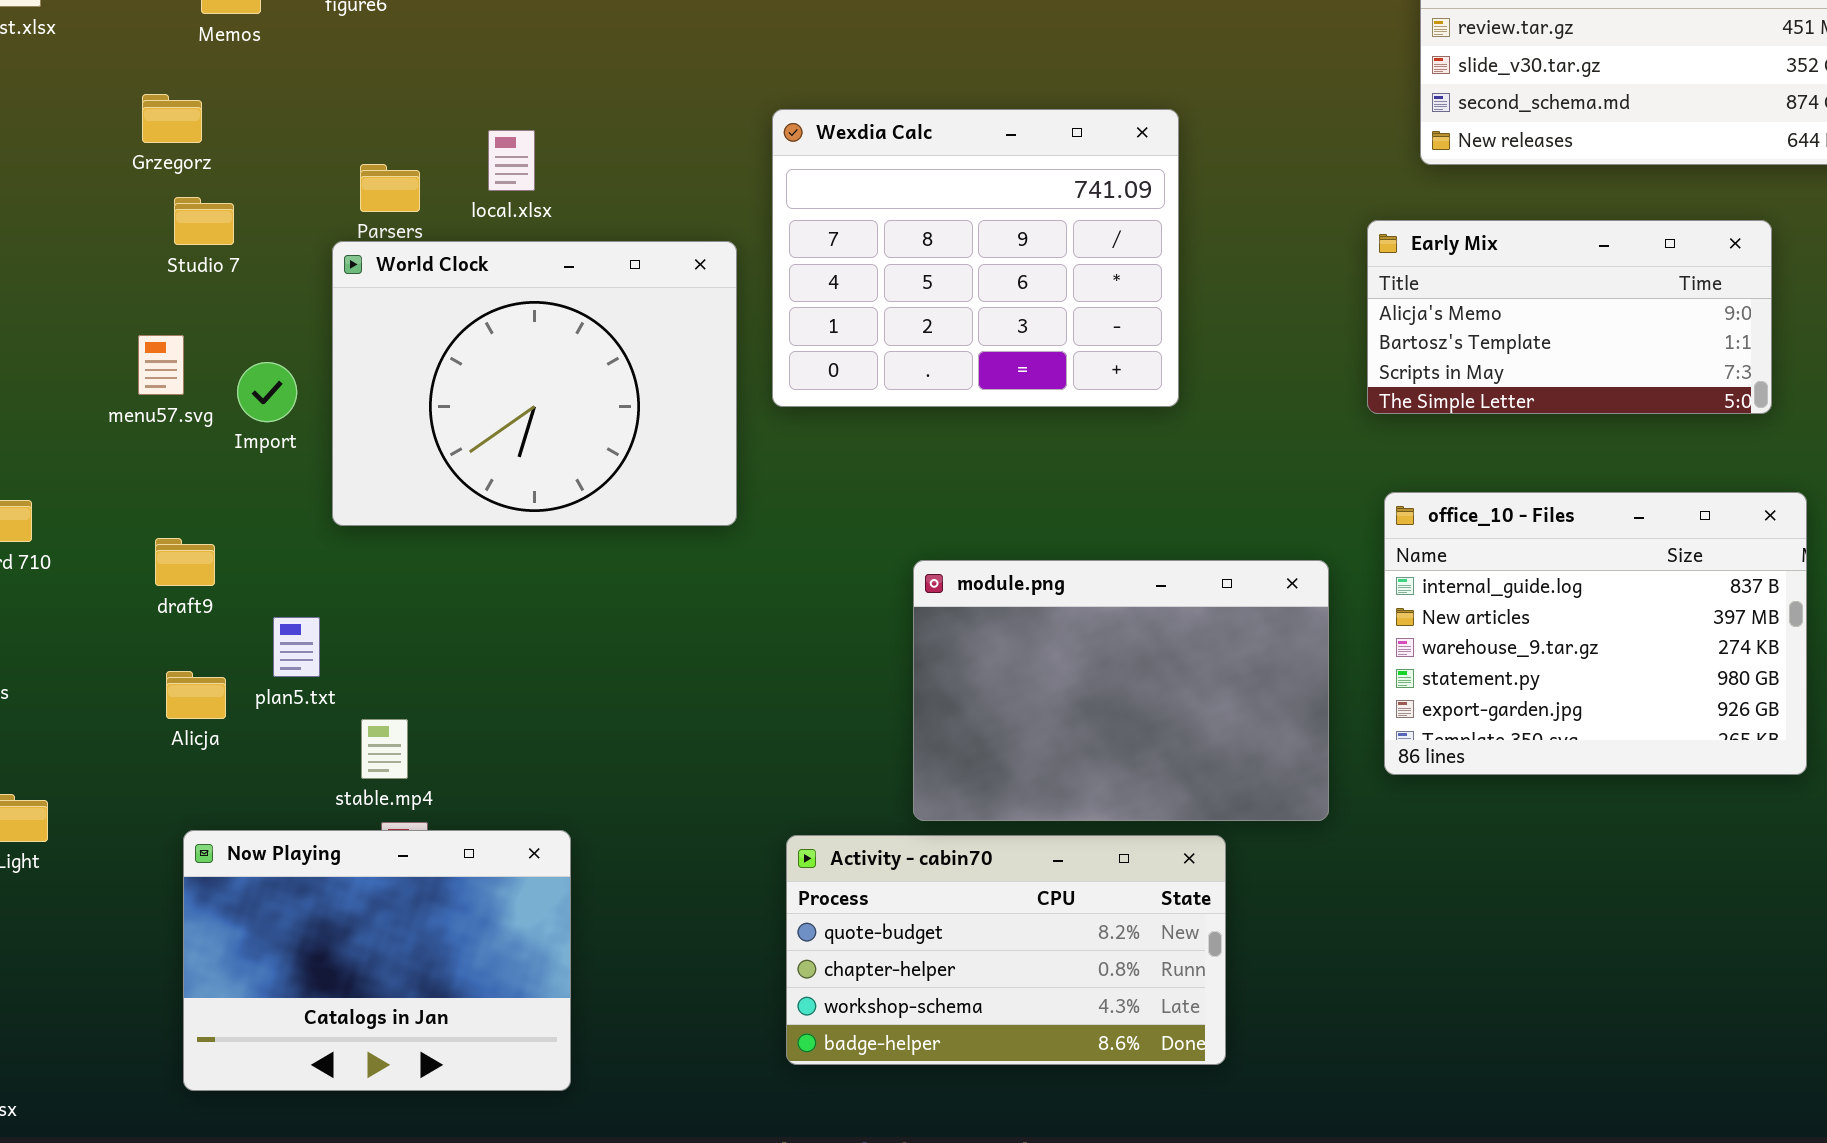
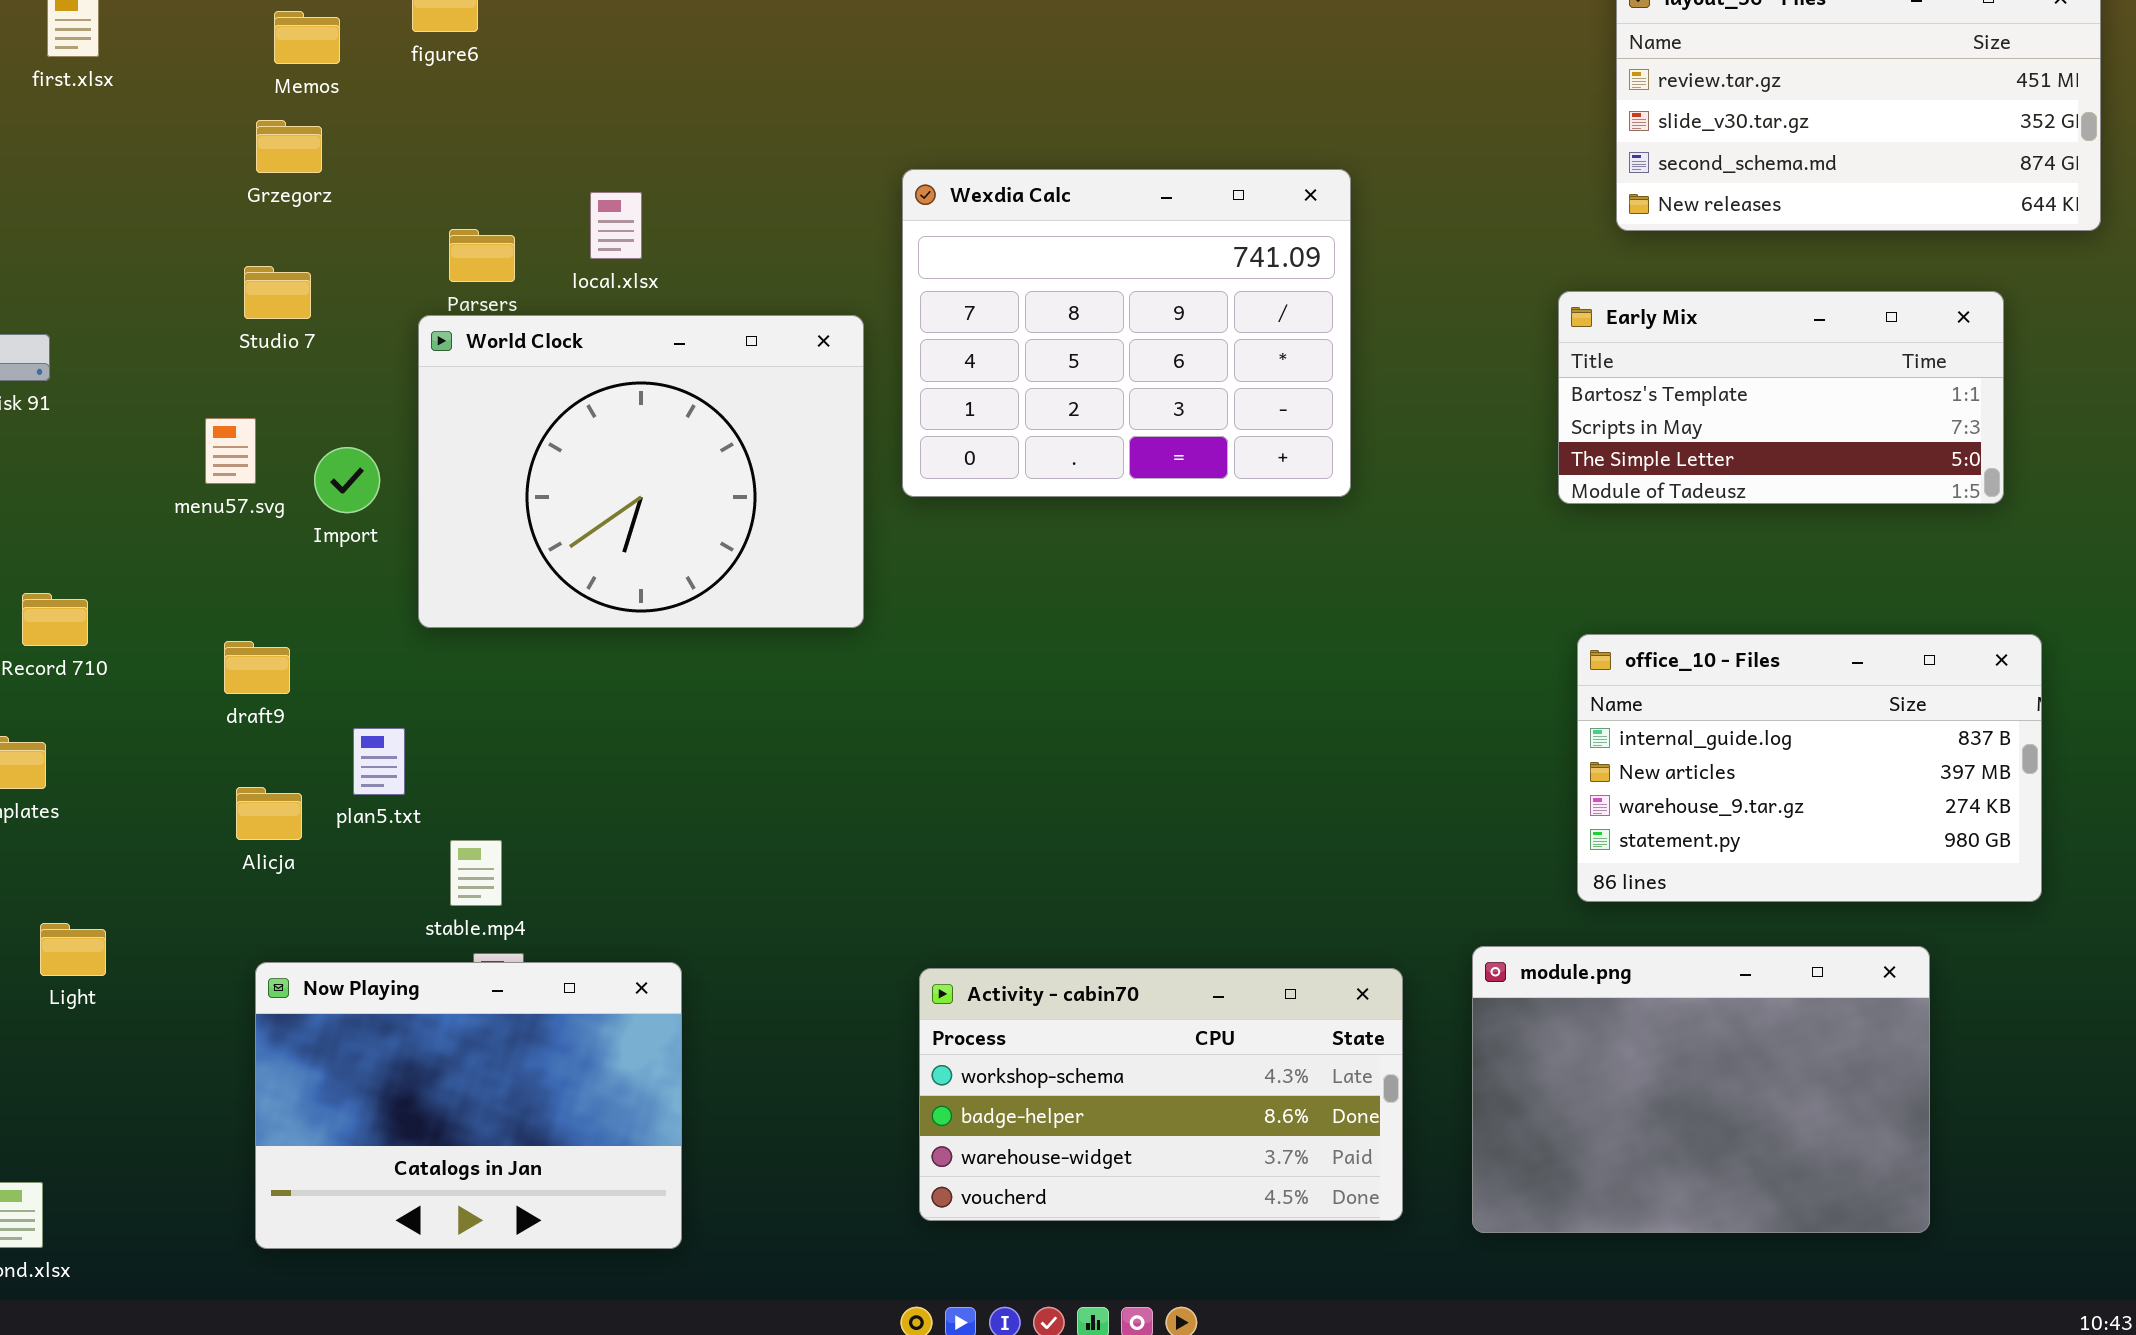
Grzegorz: [142,94,202,143] -> [256,120,322,173], moved
Early Mix: [1367,220,1772,414] -> [1558,291,2004,504], scrolled down 1 row
office_10 - Files: [1384,492,1807,775] -> [1577,634,2042,902], resized
module.png: [913,560,1329,821] -> [1472,946,1930,1233], moved
Activity - cabin70: [786,835,1226,1065] -> [919,968,1403,1221], scrolled down 2 rows

